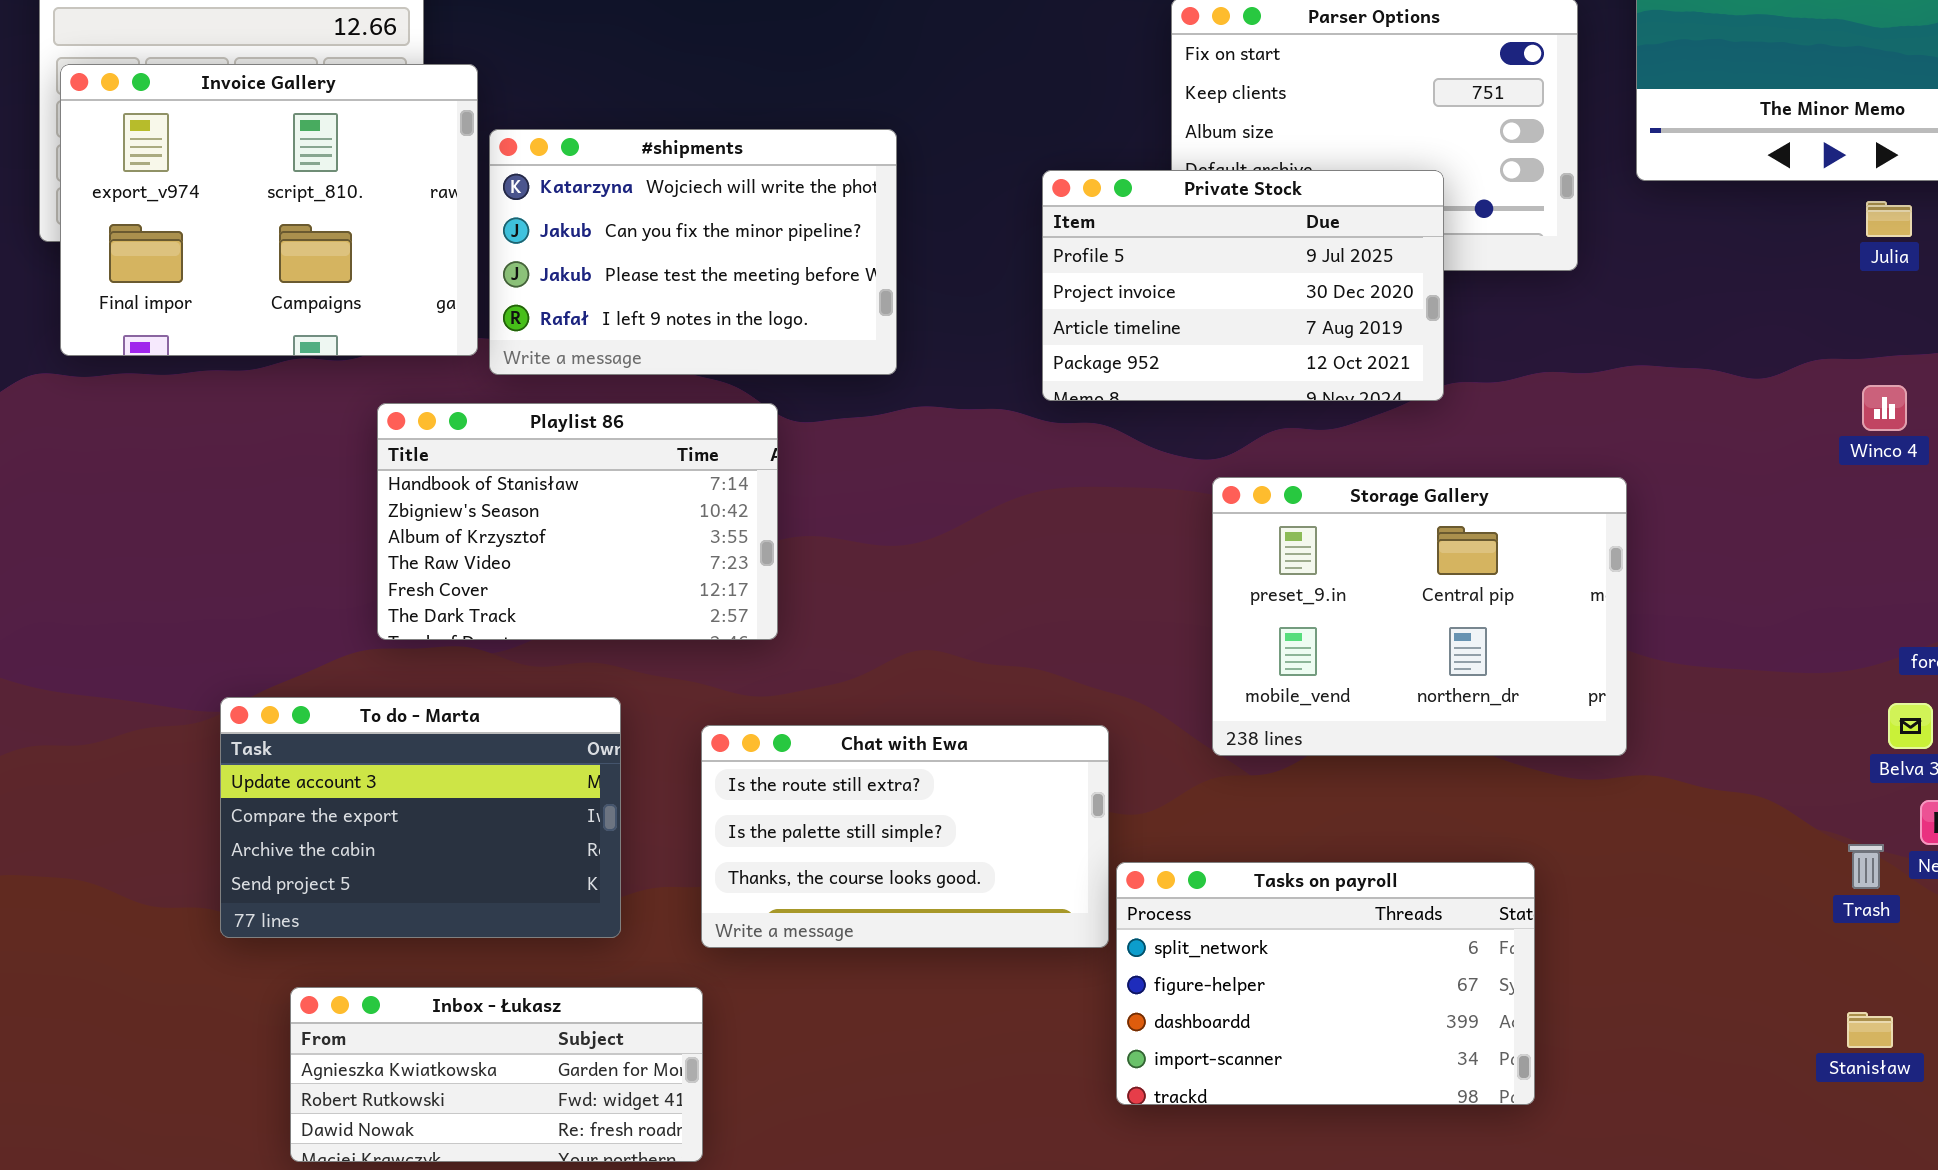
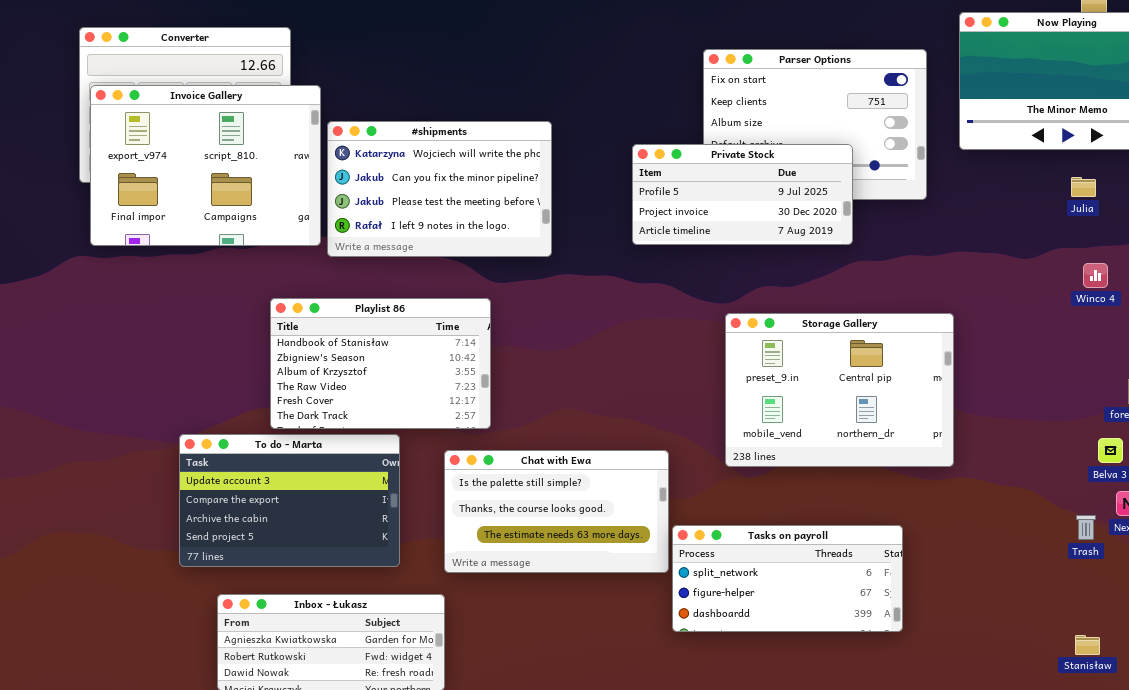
Private Stock: [1042,170,1444,401] -> [632,144,853,245], resized
Julia: [1866,201,1912,237] -> [1071,177,1096,197], moved
Playlist 86: [377,403,778,640] -> [270,298,491,429], moved
Chat with Ewa: [701,725,1109,948] -> [444,450,669,573], scrolled down 1 row
Tasks on payroll: [1116,862,1535,1105] -> [672,525,903,632], resized
Stanisław: [1847,1012,1893,1048] -> [1075,635,1100,655], moved

